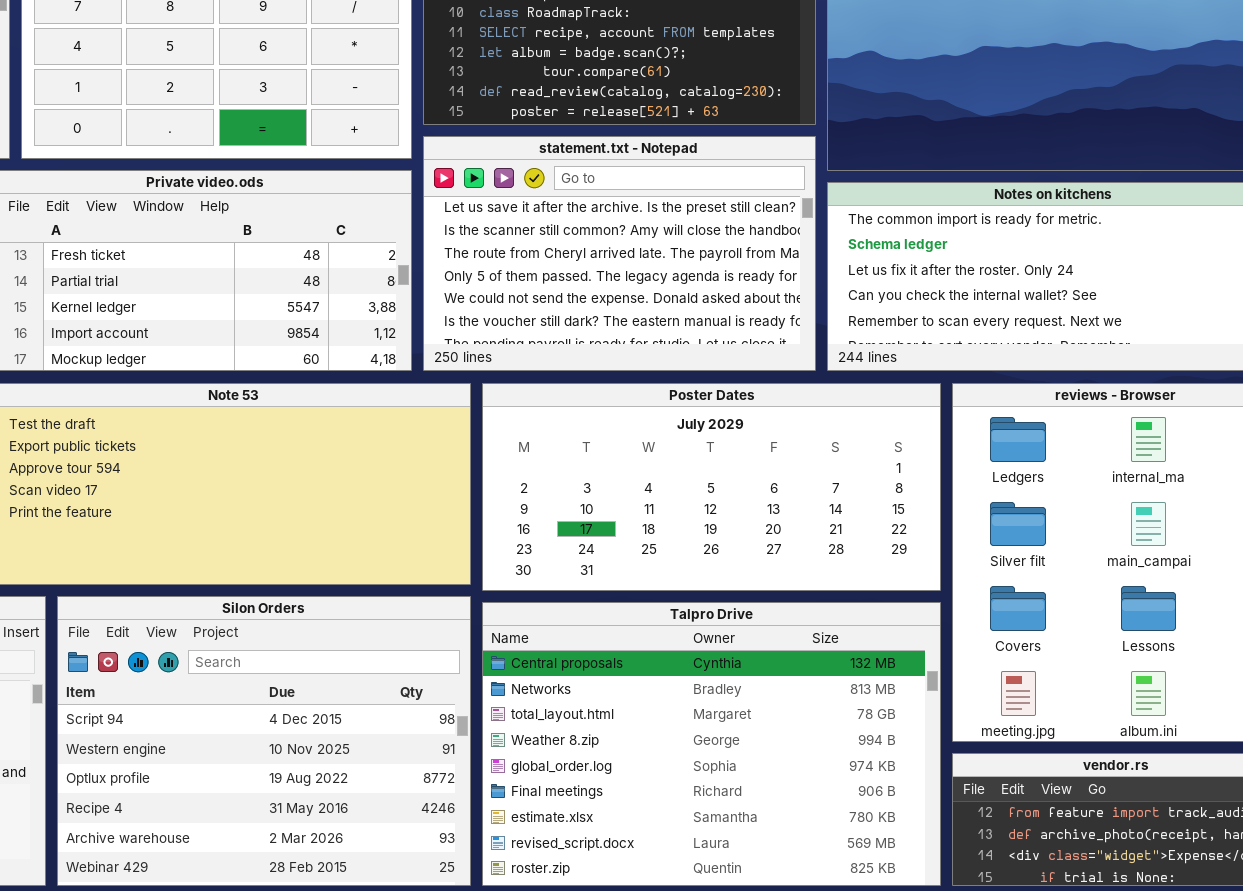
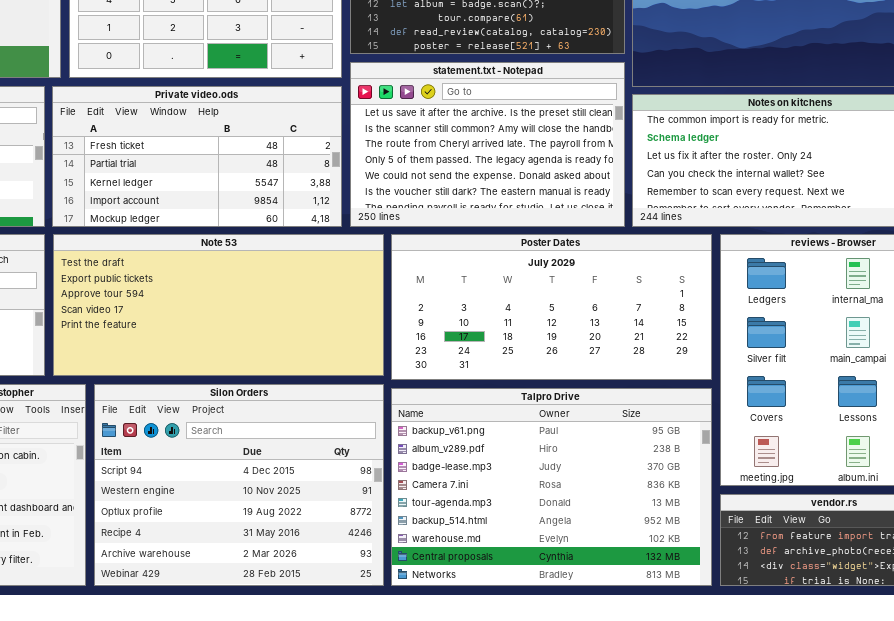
Talpro Drive: [482,602,941,886] -> [391,388,712,586], scrolled up 7 rows

